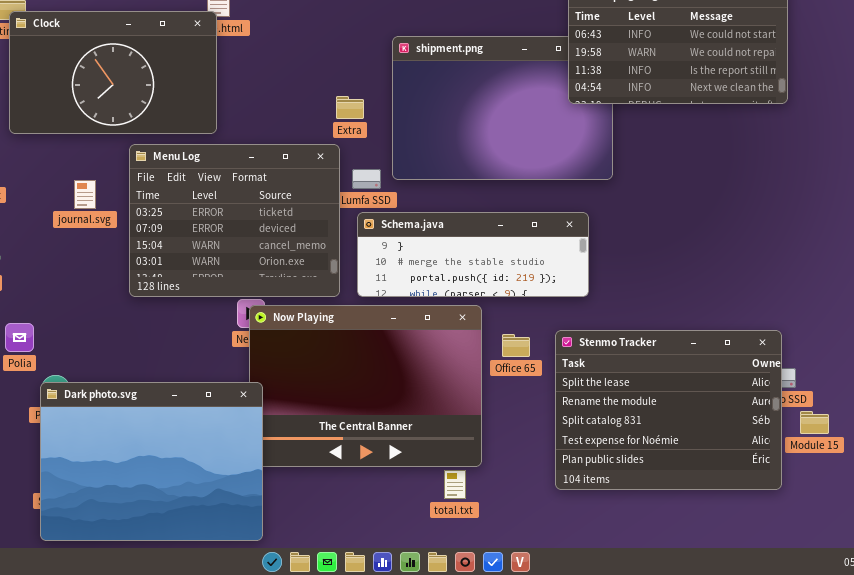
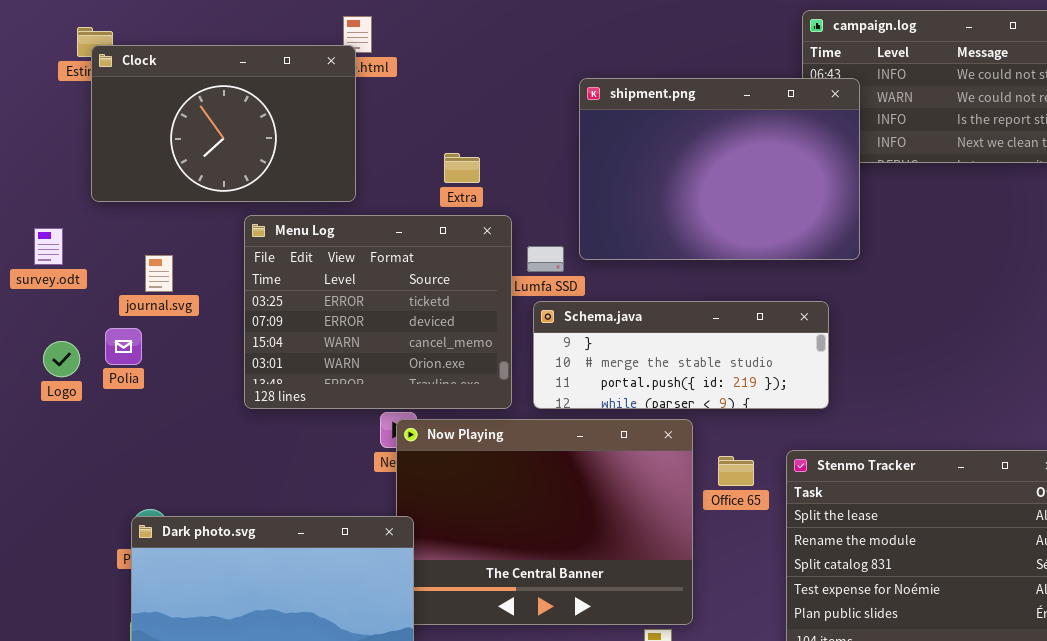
shipment.png: [392,36,613,180] -> [579,78,860,260], raised
Extra: [336,96,364,119] -> [444,153,480,183], moved
journal.svg: [74,180,96,209] -> [145,255,173,292], moved
Polia: [5,323,34,352] -> [105,328,142,365], moved

